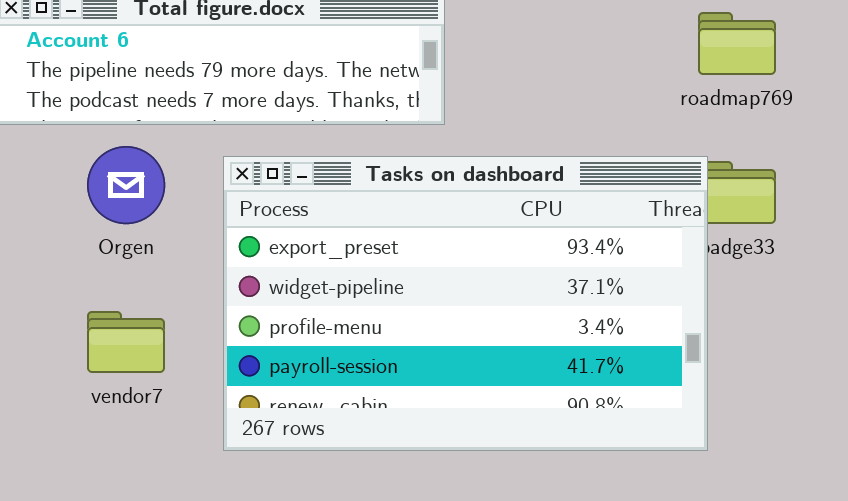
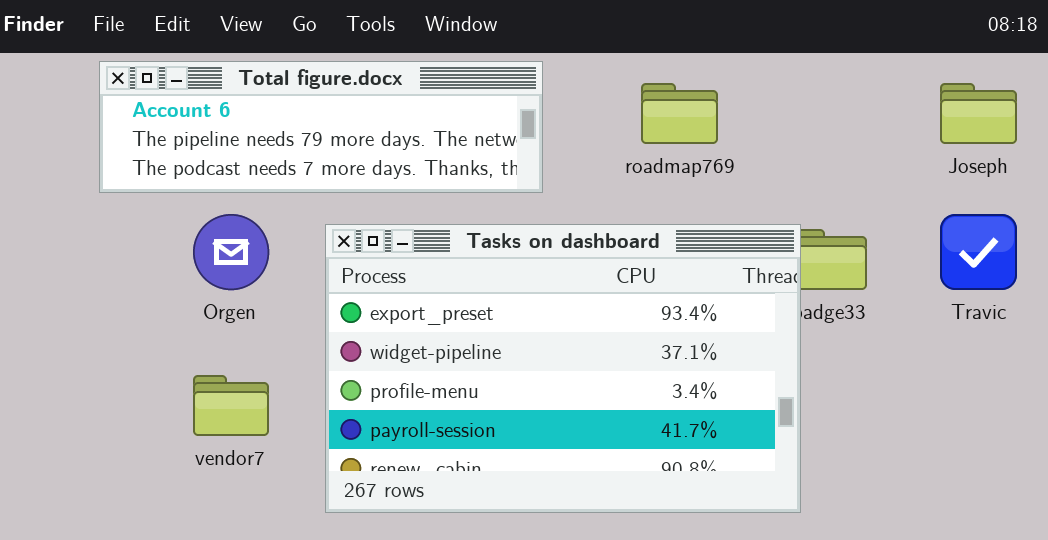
roadmap769: [698,12,776,75] -> [641,83,718,144], moved

